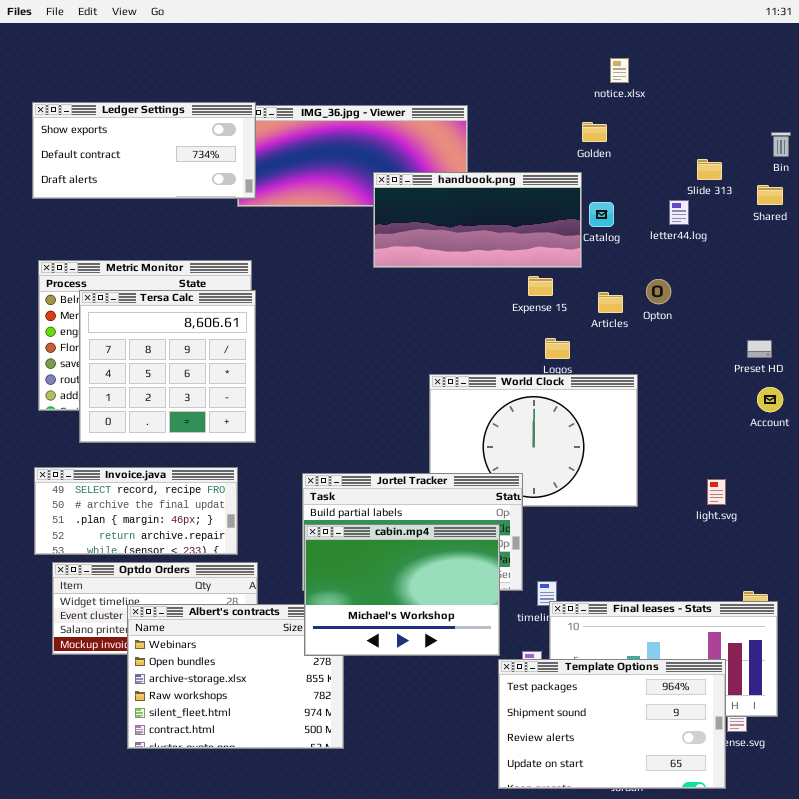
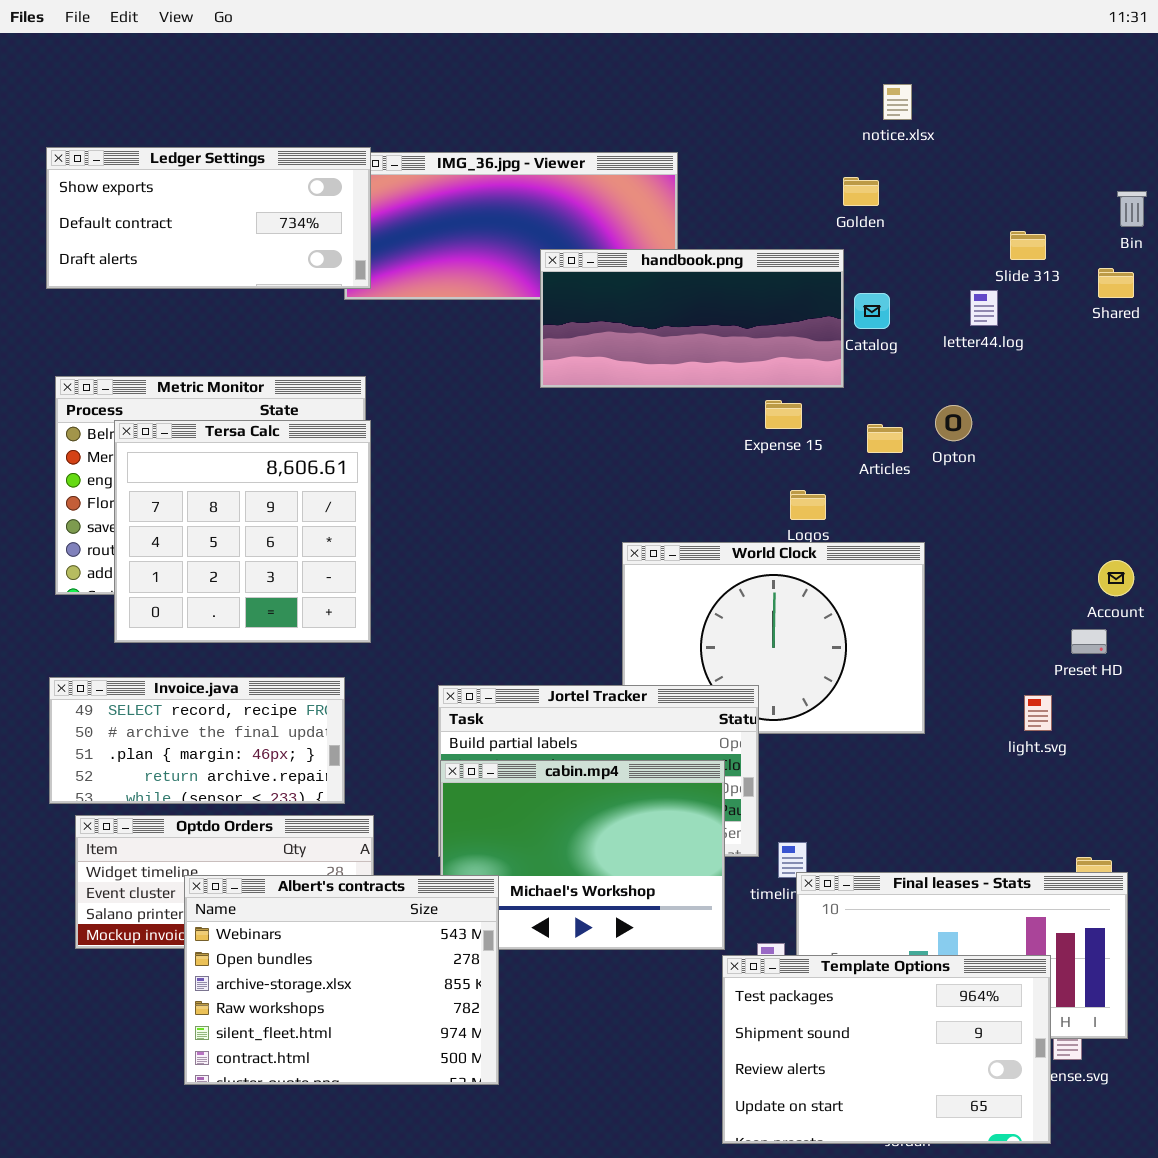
Preset HD: [747,340,772,358] -> [1071,629,1107,654], moved
Albert's contracts: [127,604,344,749] -> [184,875,499,1085], raised

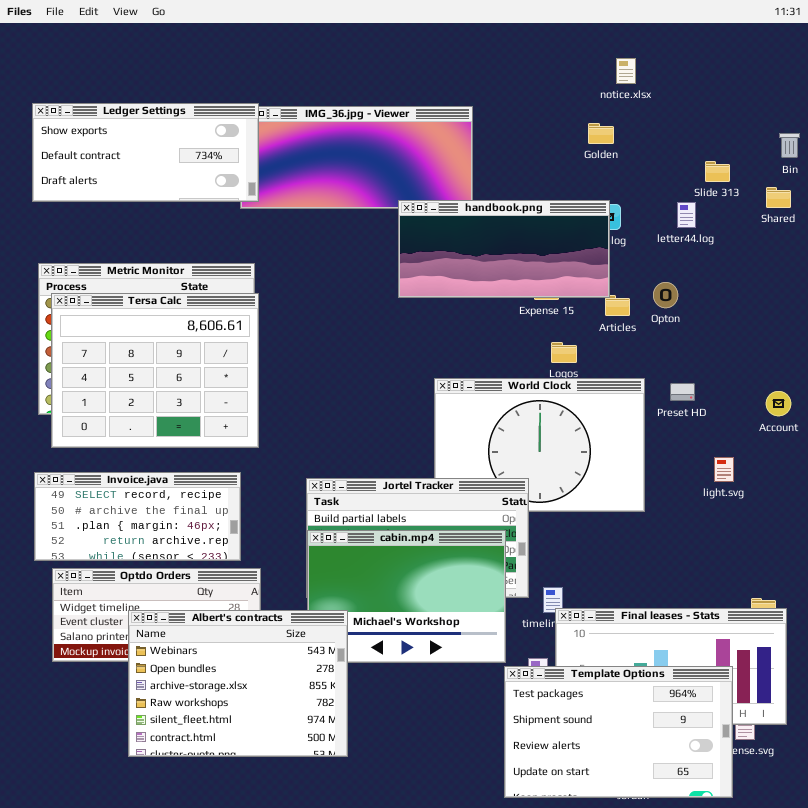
handbook.png: [540,249,844,388] -> [398,200,610,298], moved
Tersa Calc: [114,420,371,643] -> [51,293,259,448], resized
Preset HD: [1071,629,1107,654] -> [670,383,695,401], moved
light.svg: [1024,695,1052,731] -> [714,457,734,482], moved

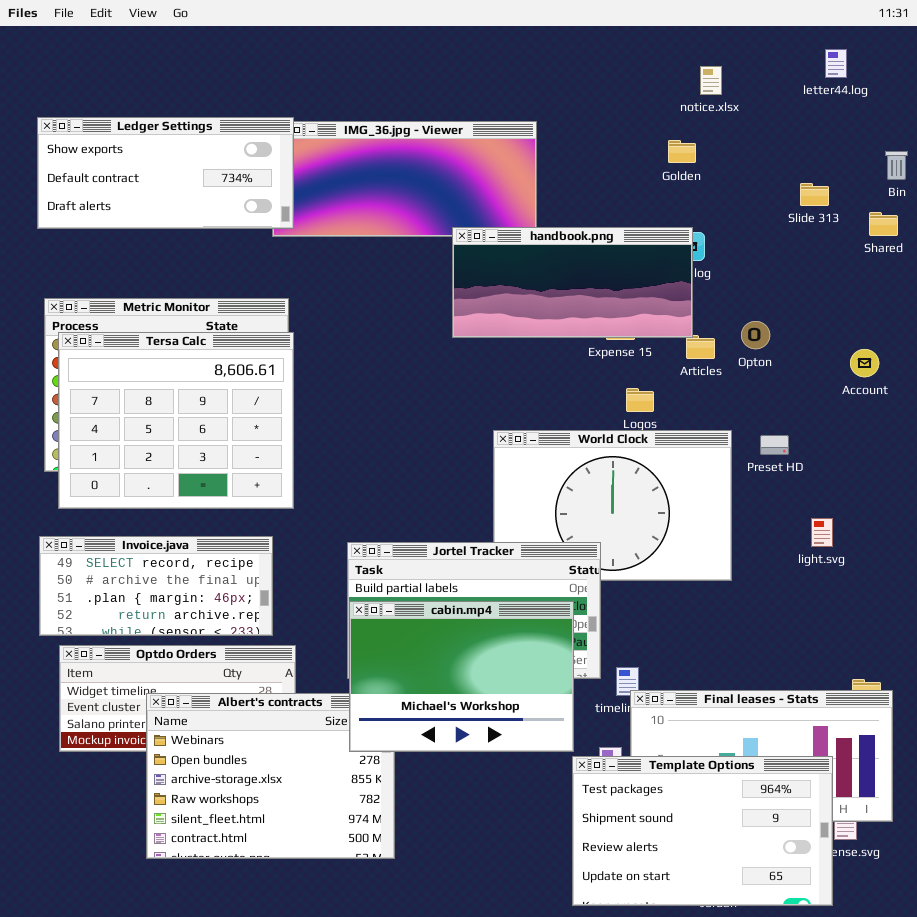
letter44.log: [677,202,696,228] -> [825,49,847,78], moved
Account: [766,391,791,416] -> [850,349,879,377], moved
cabin.mp4: [307,530,506,663] -> [349,601,574,752], raised

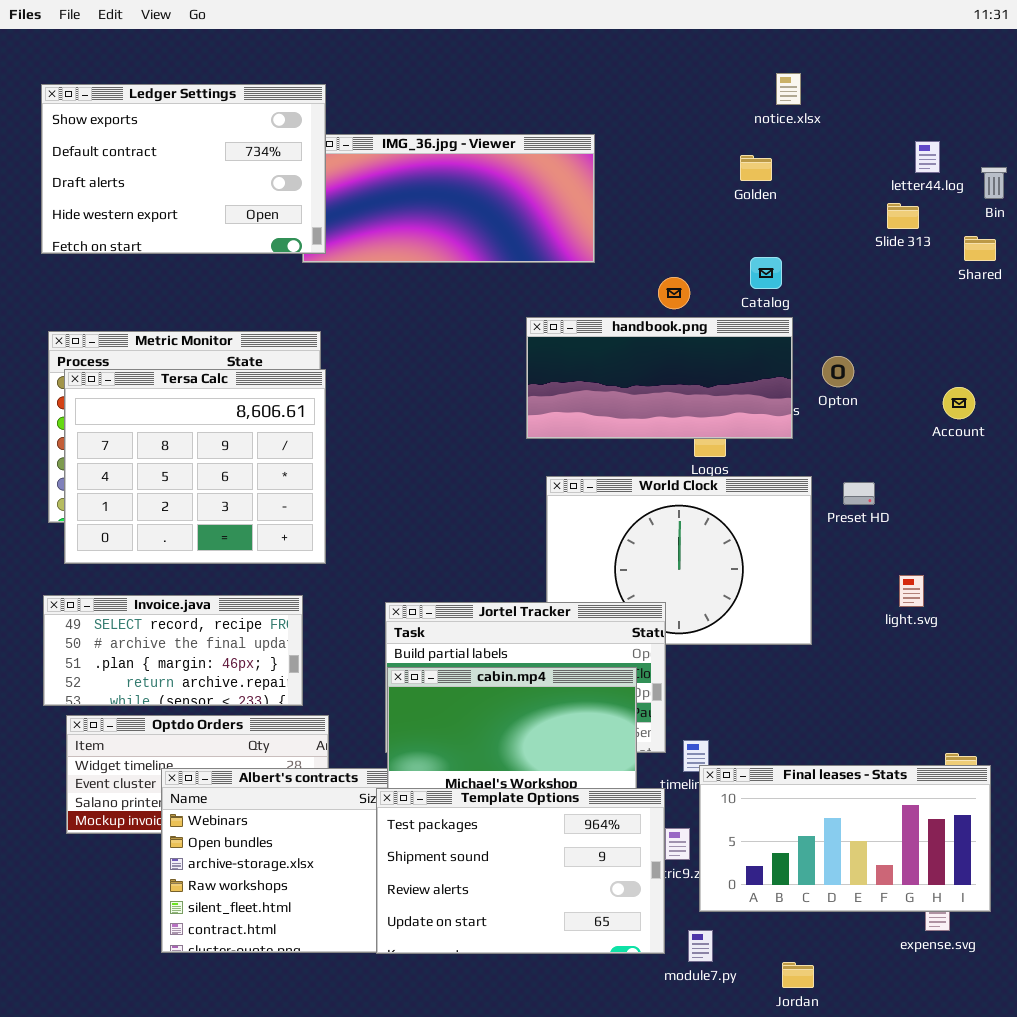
letter44.log: [825,49,847,78] -> [915,141,940,173], moved
Ledger Settings: [37,117,294,229] -> [41,84,326,254], resized
handbook.png: [452,227,693,338] -> [526,317,793,439], moved
Template Options: [572,756,833,906] -> [376,788,665,954], moved

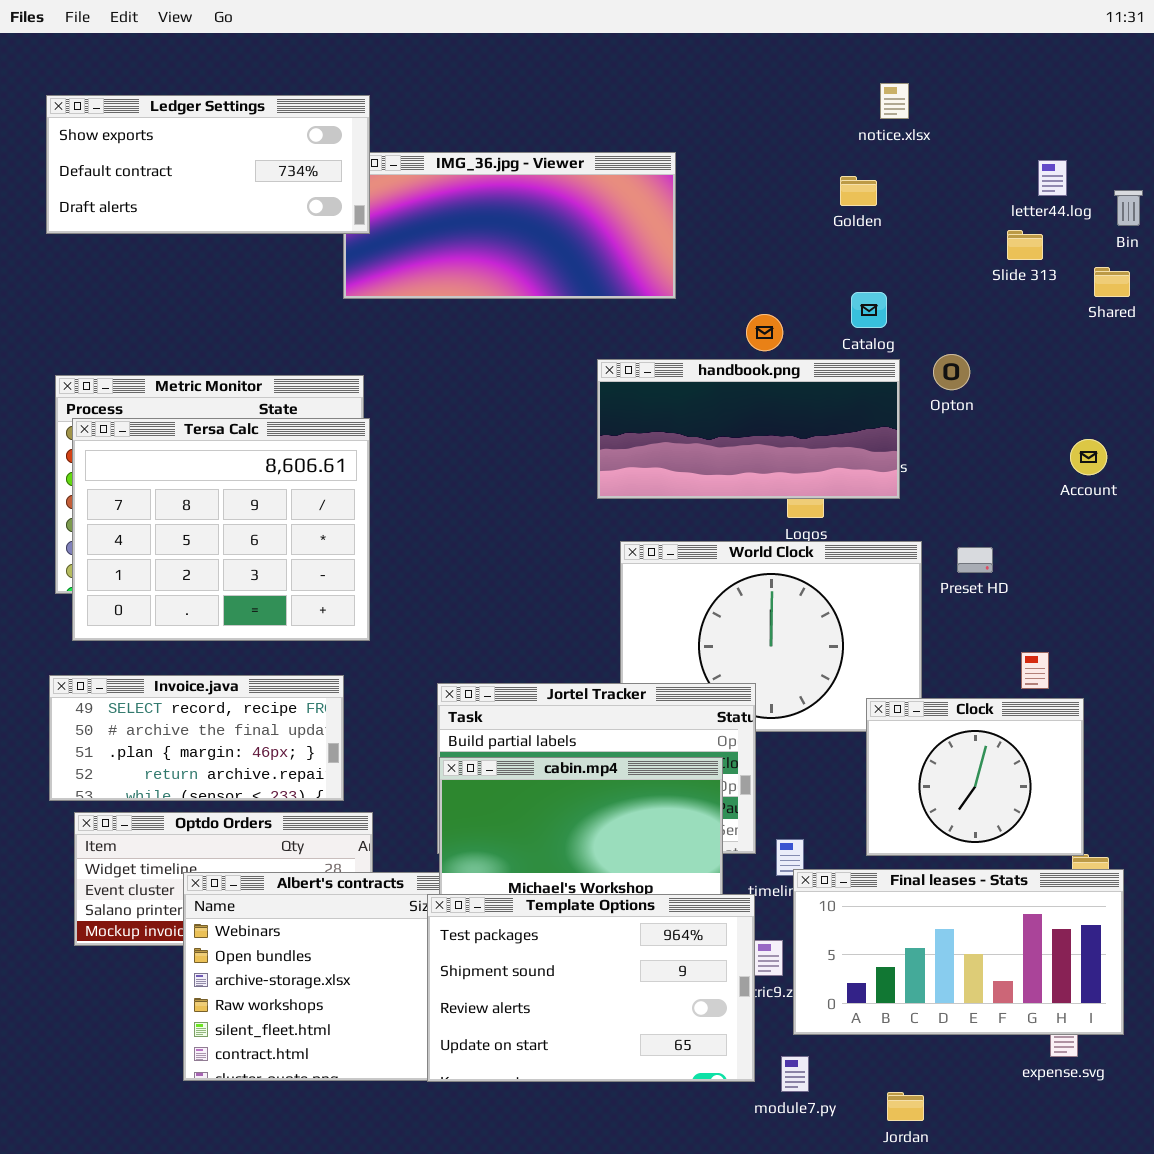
Ledger Settings: [41,84,326,254] -> [46,95,370,234], resized
Opton: [822,356,854,387] -> [933,354,970,390], moved
Clock: none -> [866,698,1084,856], opened

